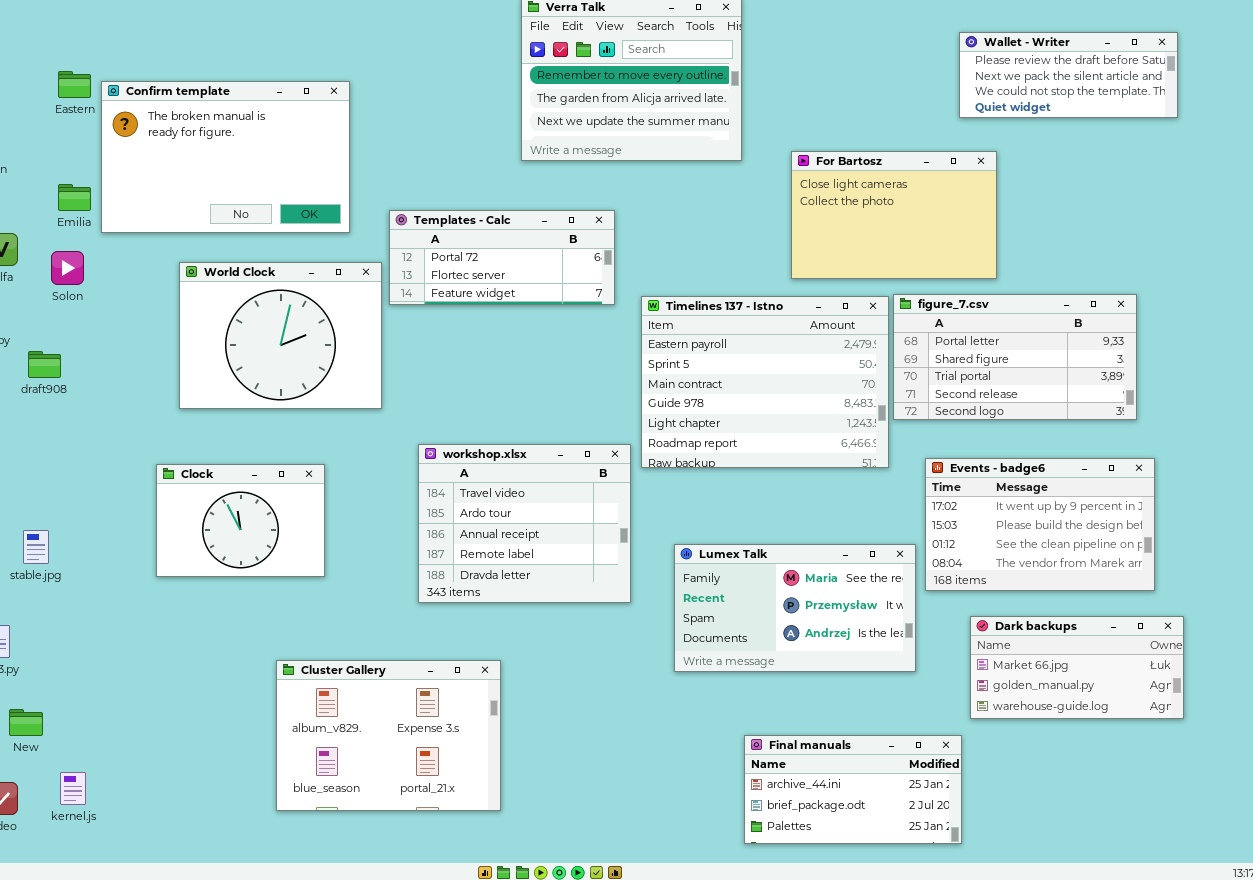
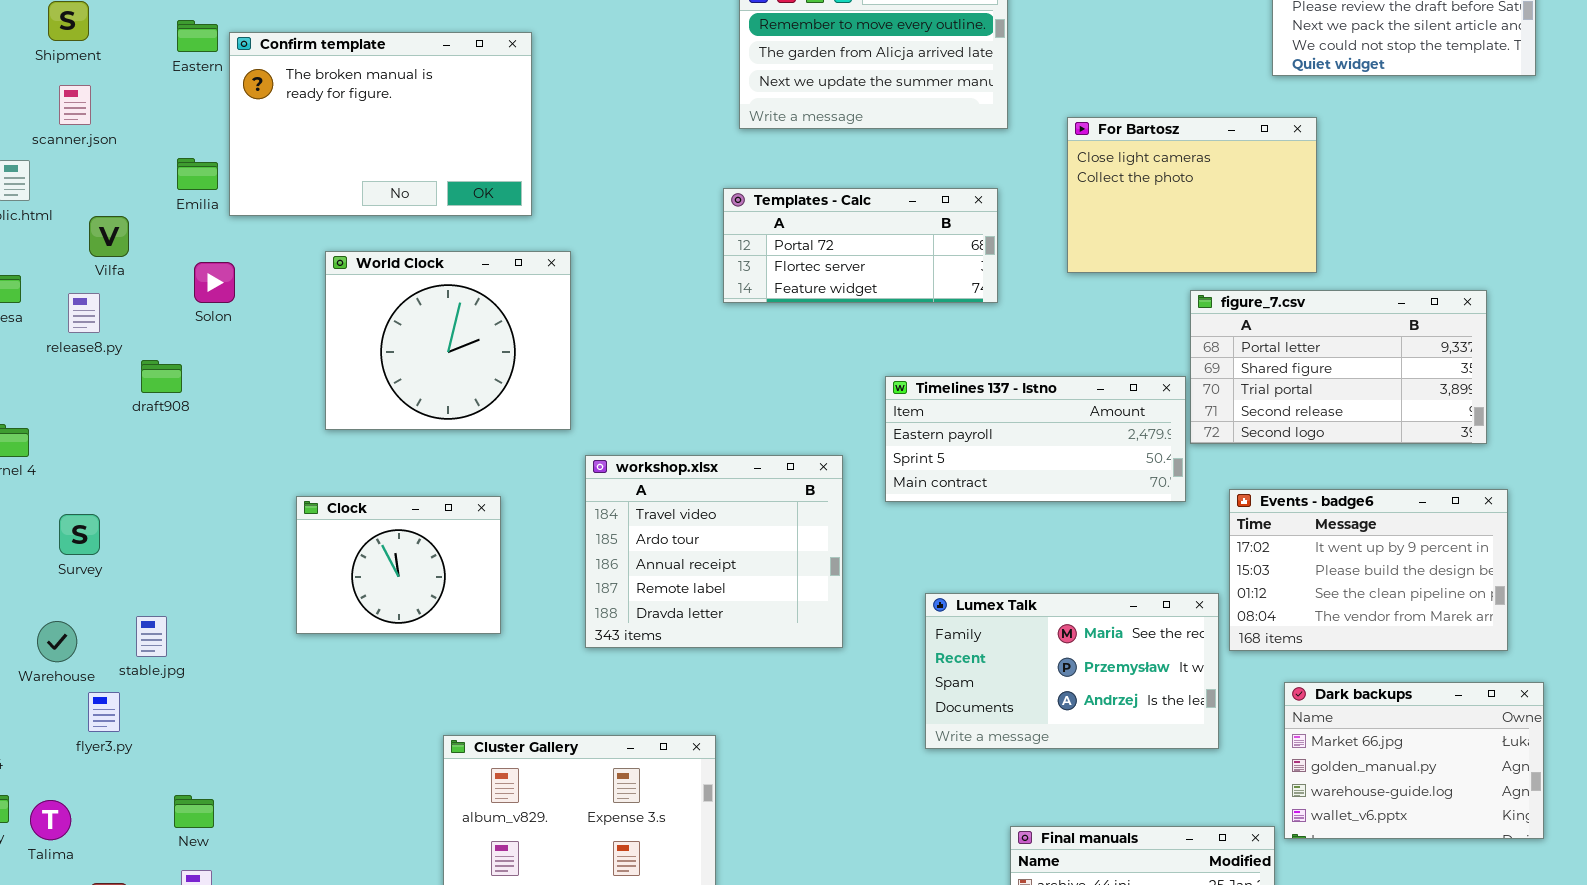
Templates - Calc: [389,210,615,305] -> [723,188,998,303], moved
Solon: [51,251,84,285] -> [194,262,235,303], moved
Timelines 137 - Istno: [641,296,889,468] -> [885,376,1186,502], resized
workshop.xlsx: [418,444,631,603] -> [585,455,843,648], moved
stable.jpg: [23,530,49,564] -> [136,616,167,657], moved
Dark backups: [970,616,1184,719] -> [1284,682,1544,839], resized
New: [9,709,43,736] -> [174,795,214,828], moved

